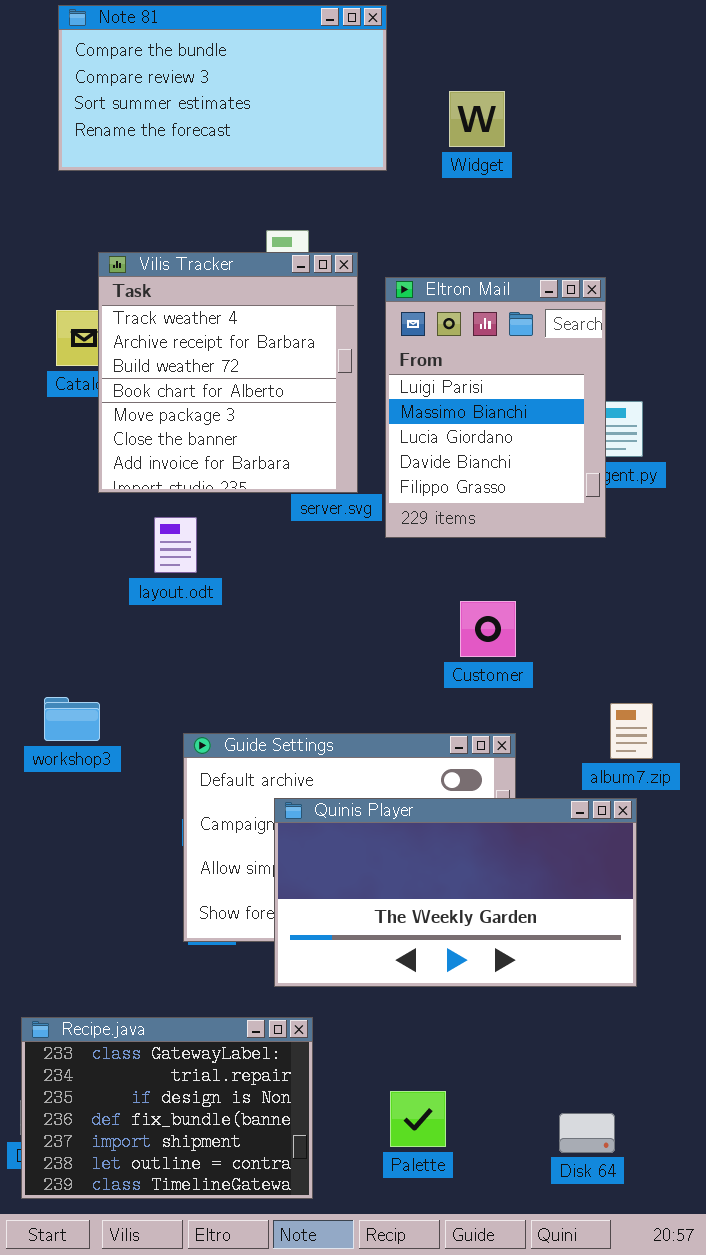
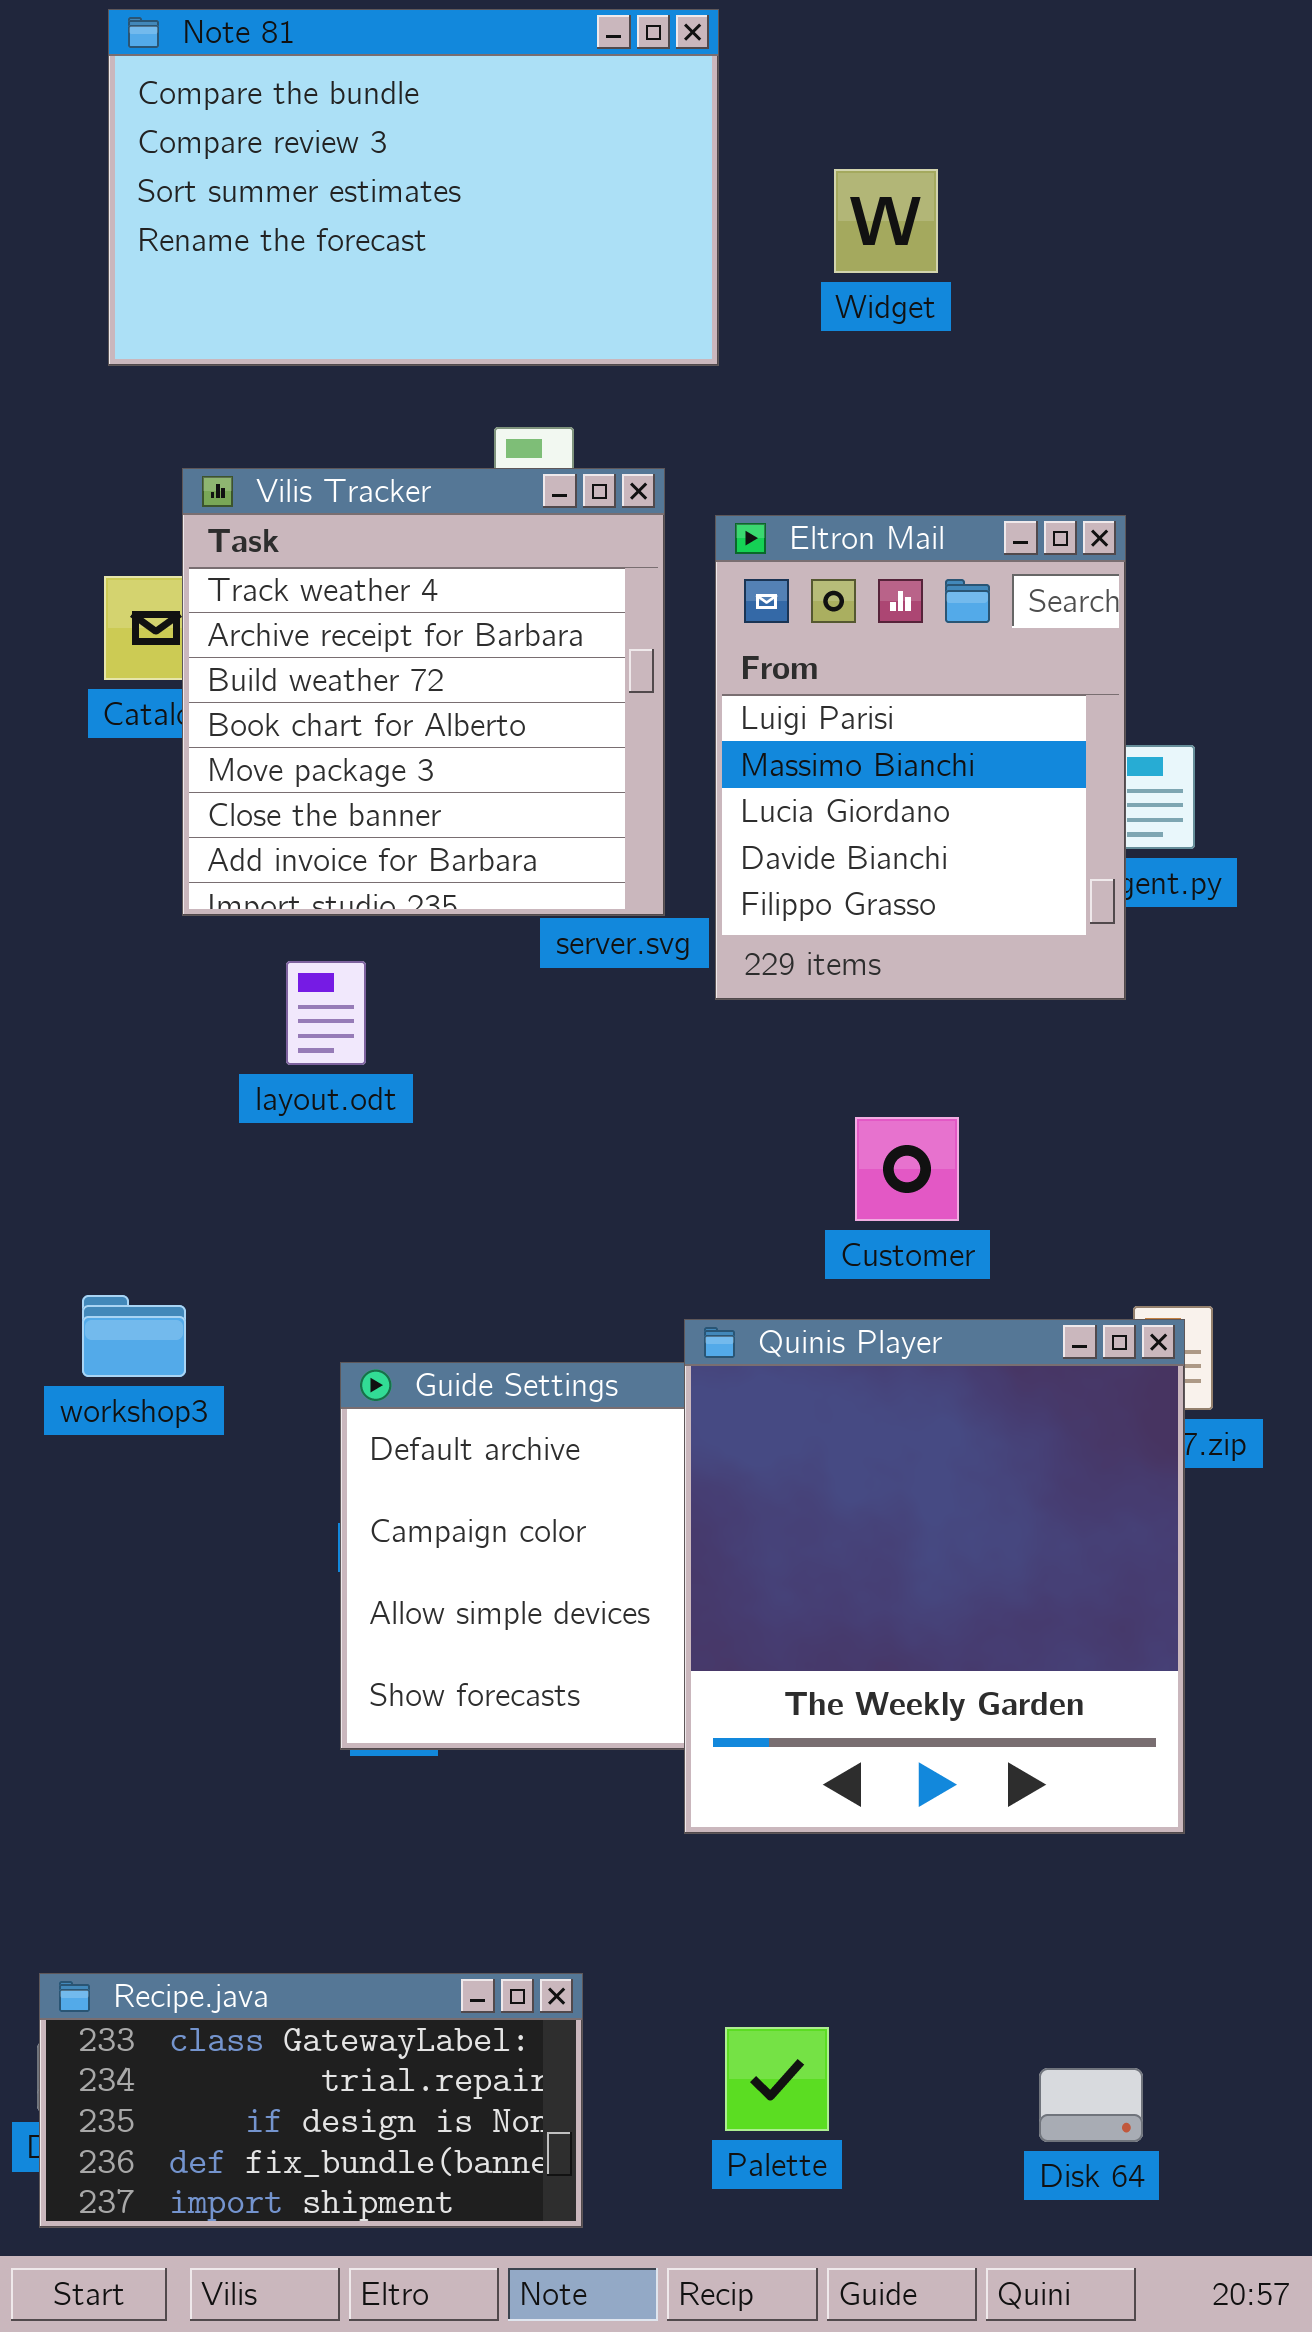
Note 81: [58,5,387,171] -> [108,9,719,366], resized
Quinis Player: [274,798,637,987] -> [684,1319,1185,1834], resized
Recipe.java: [21,1017,313,1199] -> [39,1973,583,2228], resized

